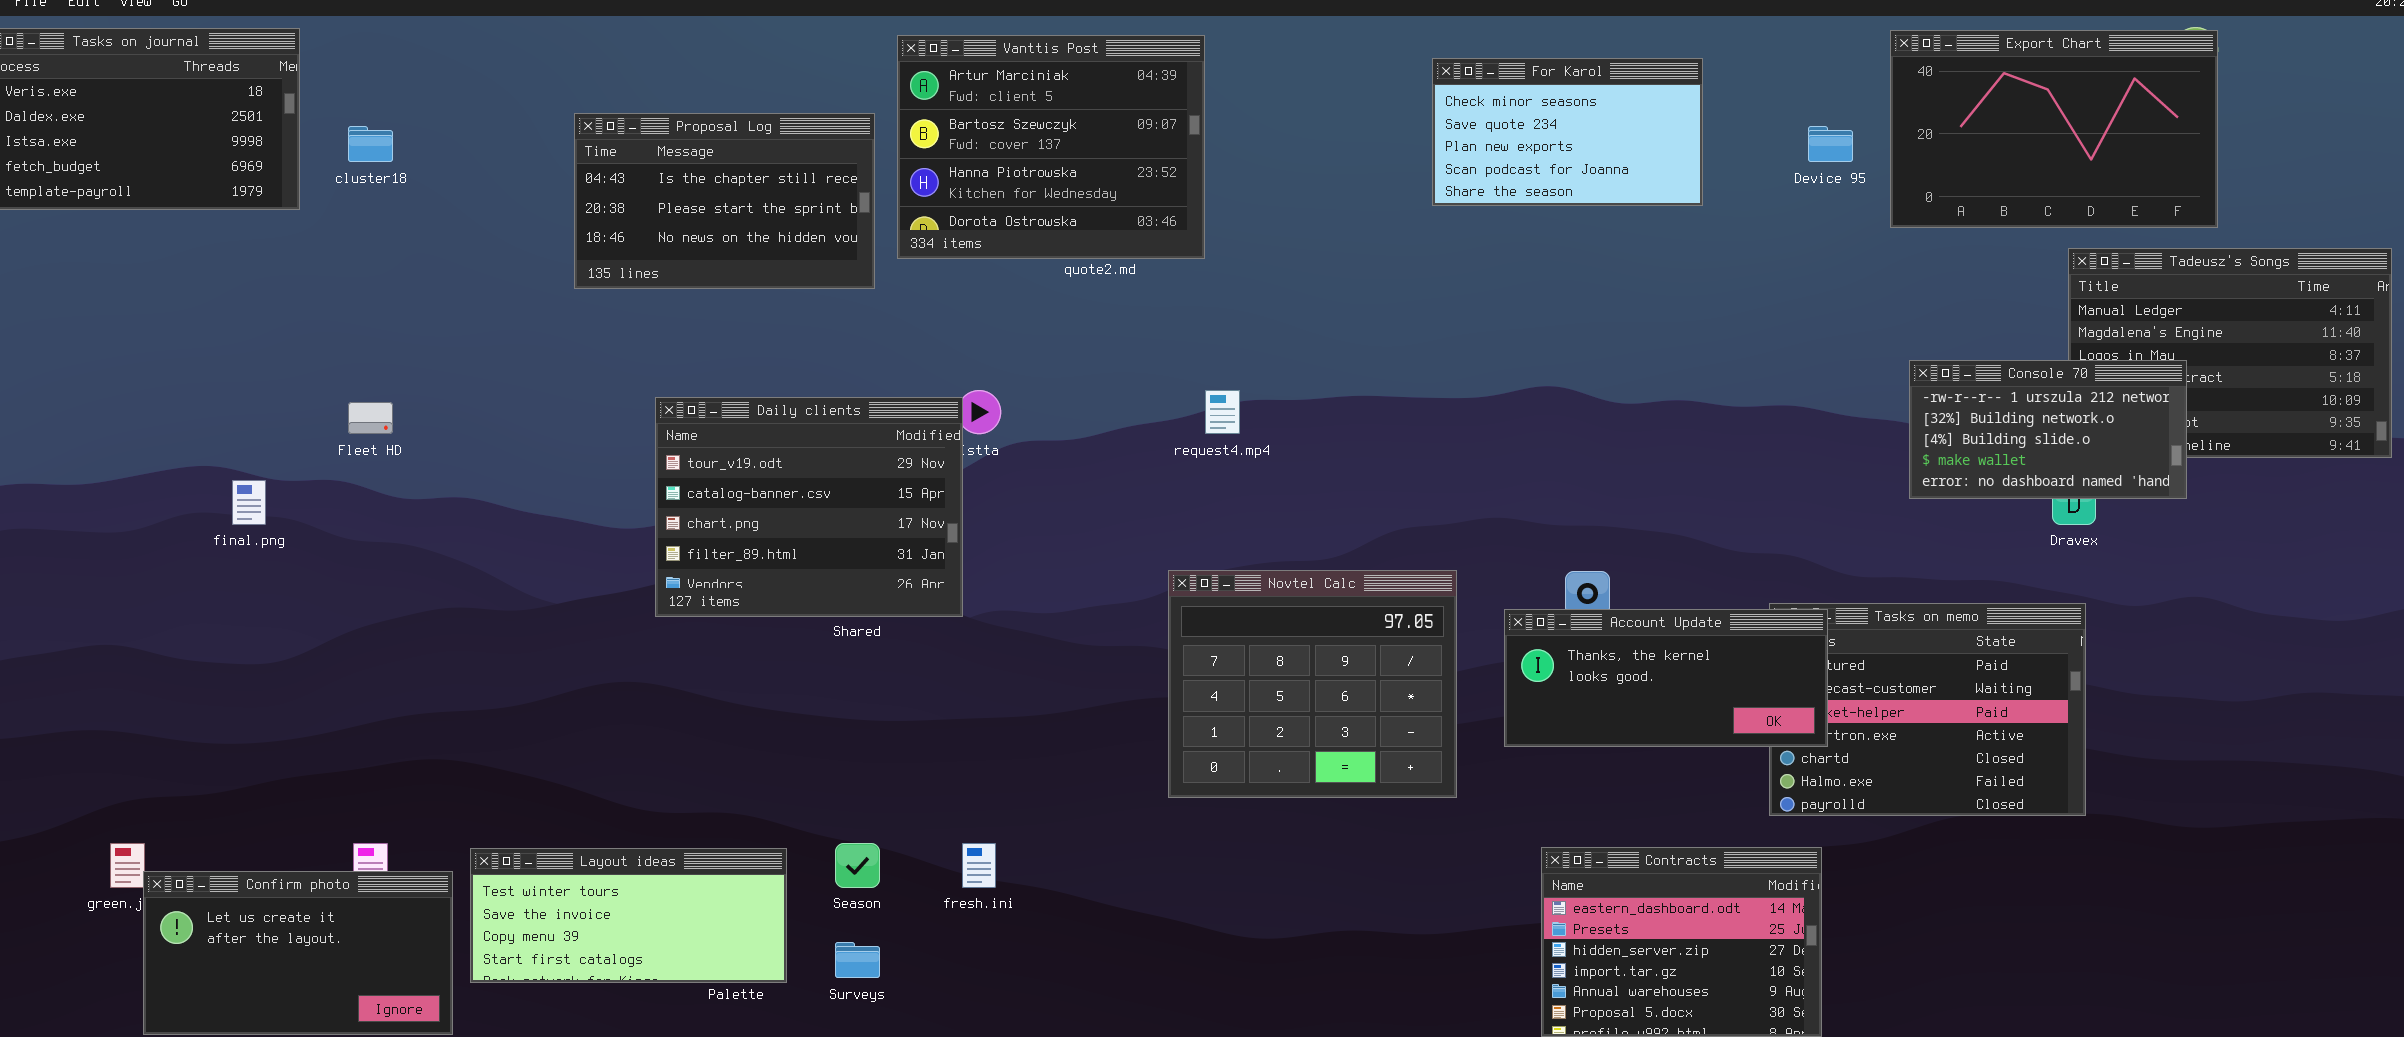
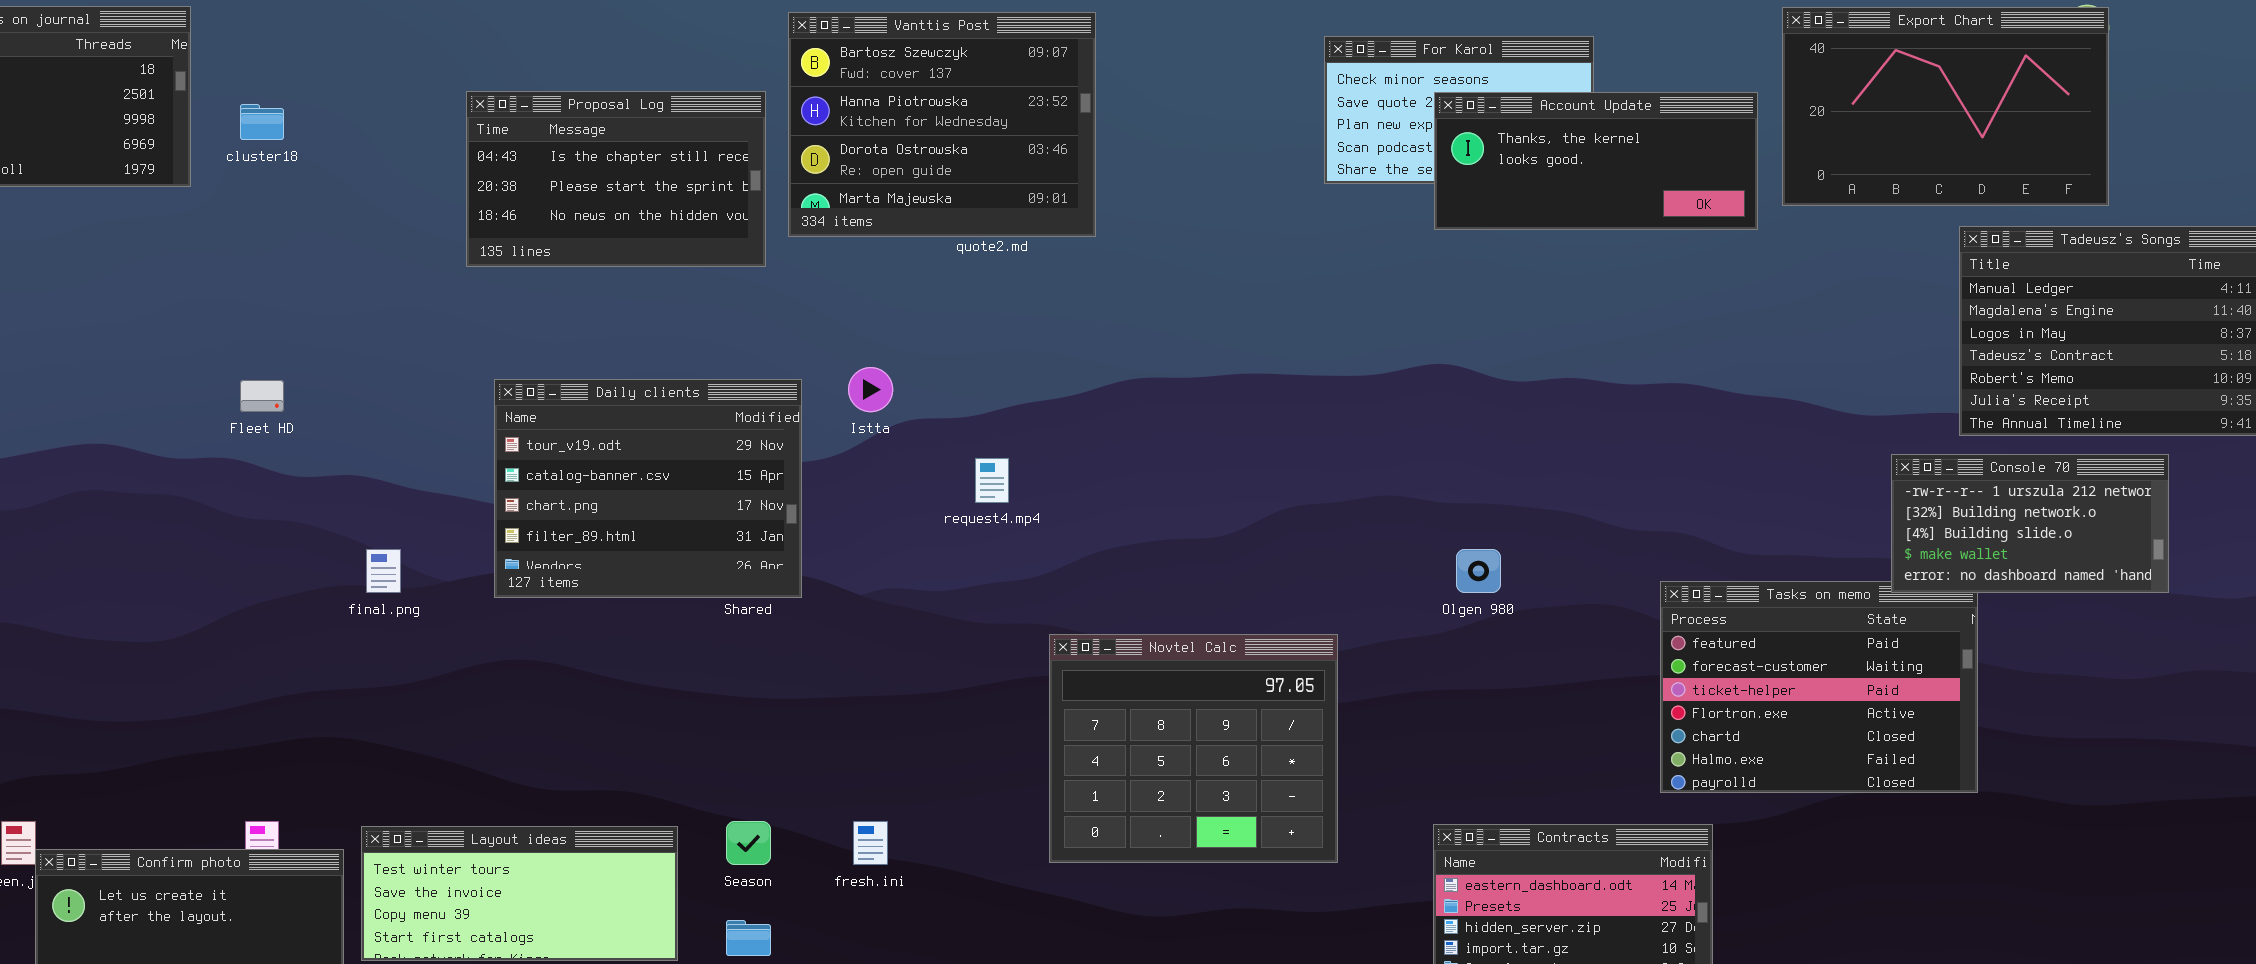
Vanttis Post: [897,35,1205,259] -> [788,12,1096,237], scrolled down 1 row
Console 70: [1909,360,2187,499] -> [1891,454,2169,593], moved
request4.mp4: [1205,390,1240,434] -> [975,458,1009,503], moved
Daily clients: [655,397,963,617] -> [494,379,802,598], moved
final.png: [232,480,266,525] -> [366,549,401,593], moved
Novtel Calc: [1168,570,1457,798] -> [1049,634,1338,863], moved
Account Update: [1504,609,1828,747] -> [1434,92,1758,230], moved

